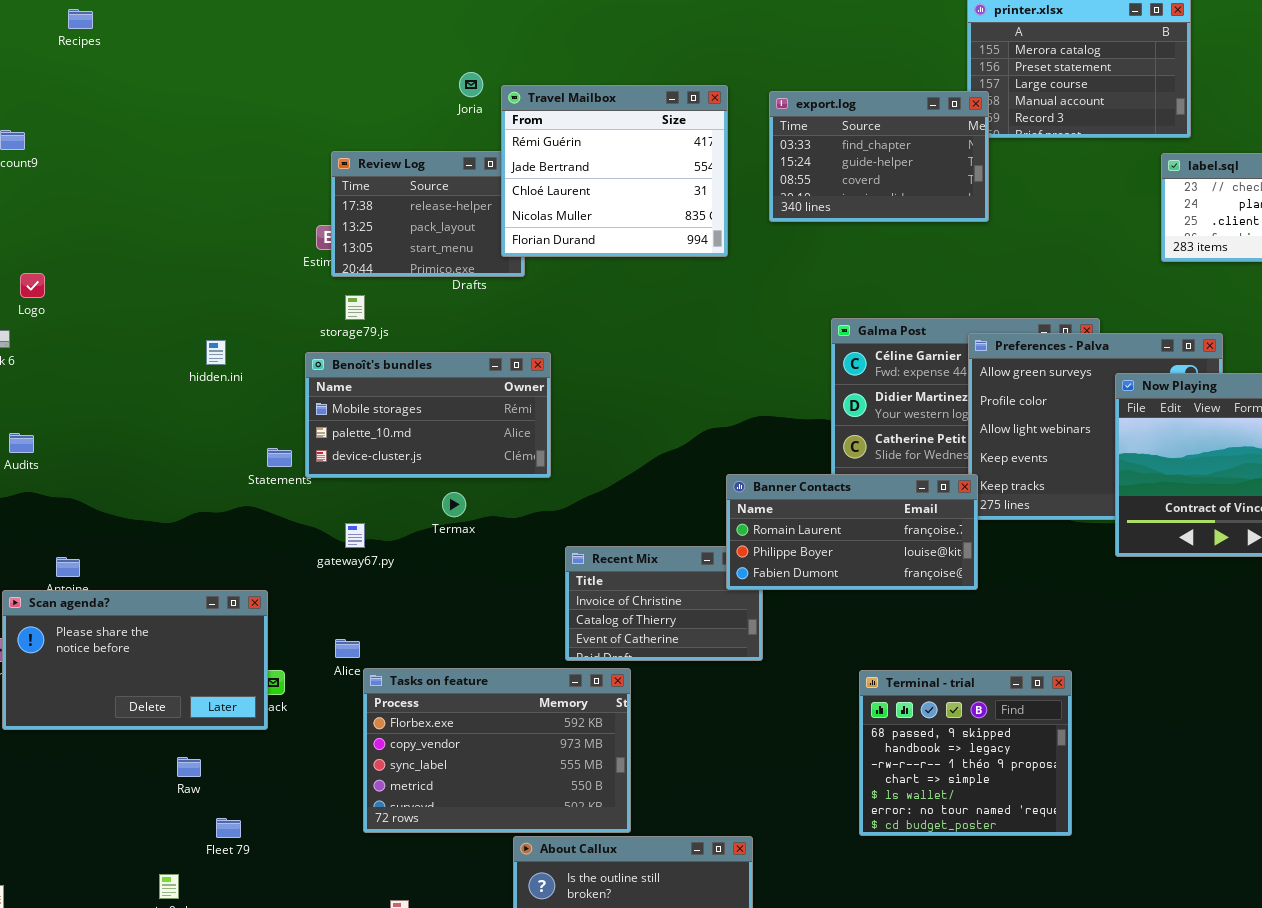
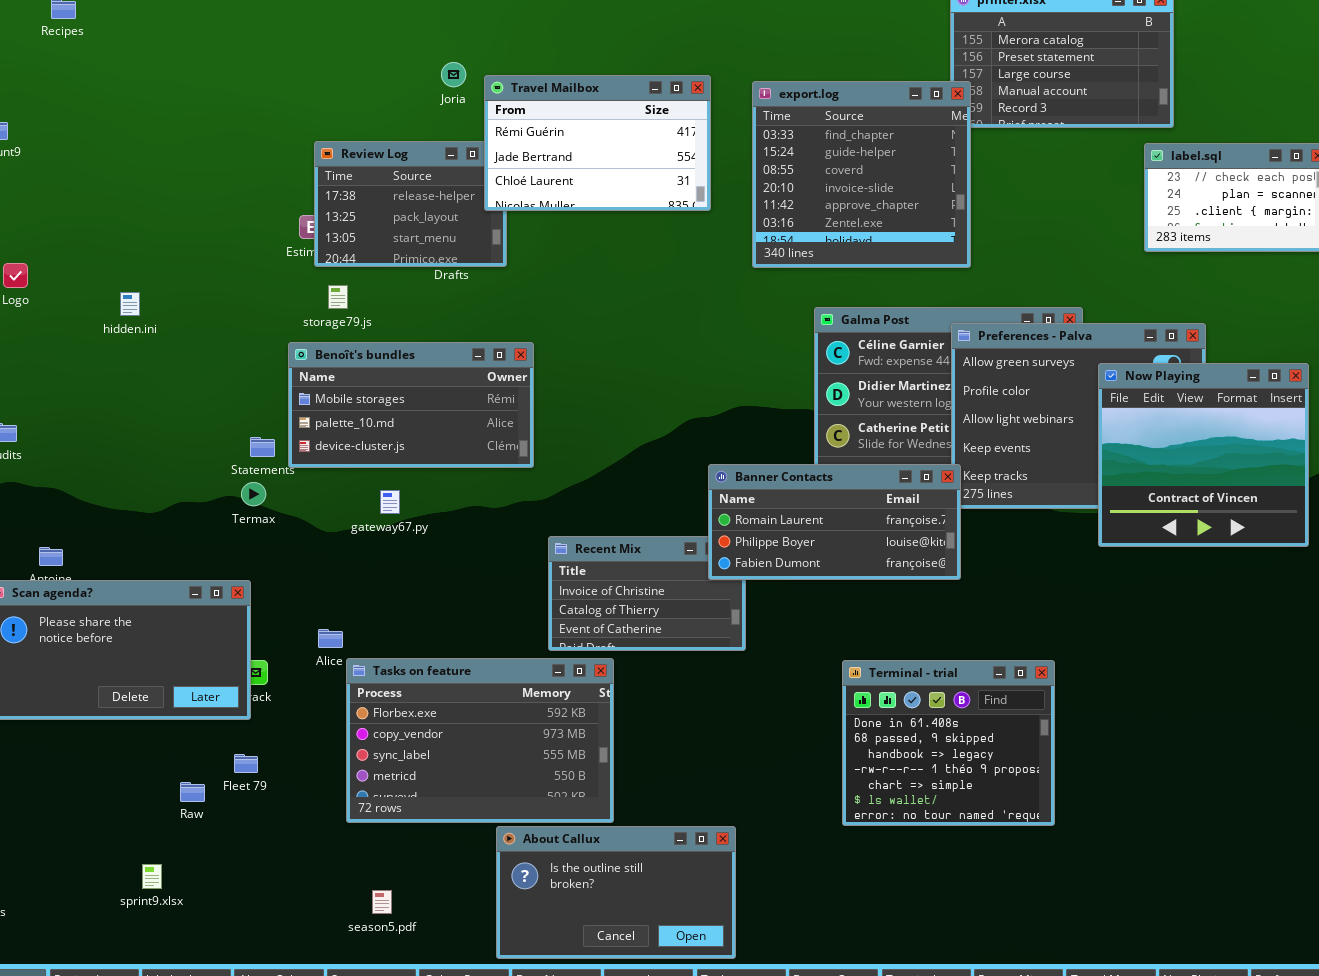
Travel Mailbox: [501,85,728,257] -> [484,75,711,211], resized
export.log: [769,91,989,222] -> [752,81,971,268], resized
hidden.ini: [206,340,226,365] -> [120,292,140,316], moved
Termax: [442,492,466,517] -> [241,482,266,506], moved
gateway67.py: [345,523,365,548] -> [380,490,400,514], moved
Terminal - trial: [859,670,1072,836] -> [842,660,1055,826], scrolled up 1 row
Raw: [177,757,201,777] -> [180,782,205,802], moved
Fleet 79: [216,818,241,838] -> [234,754,258,773], moved

